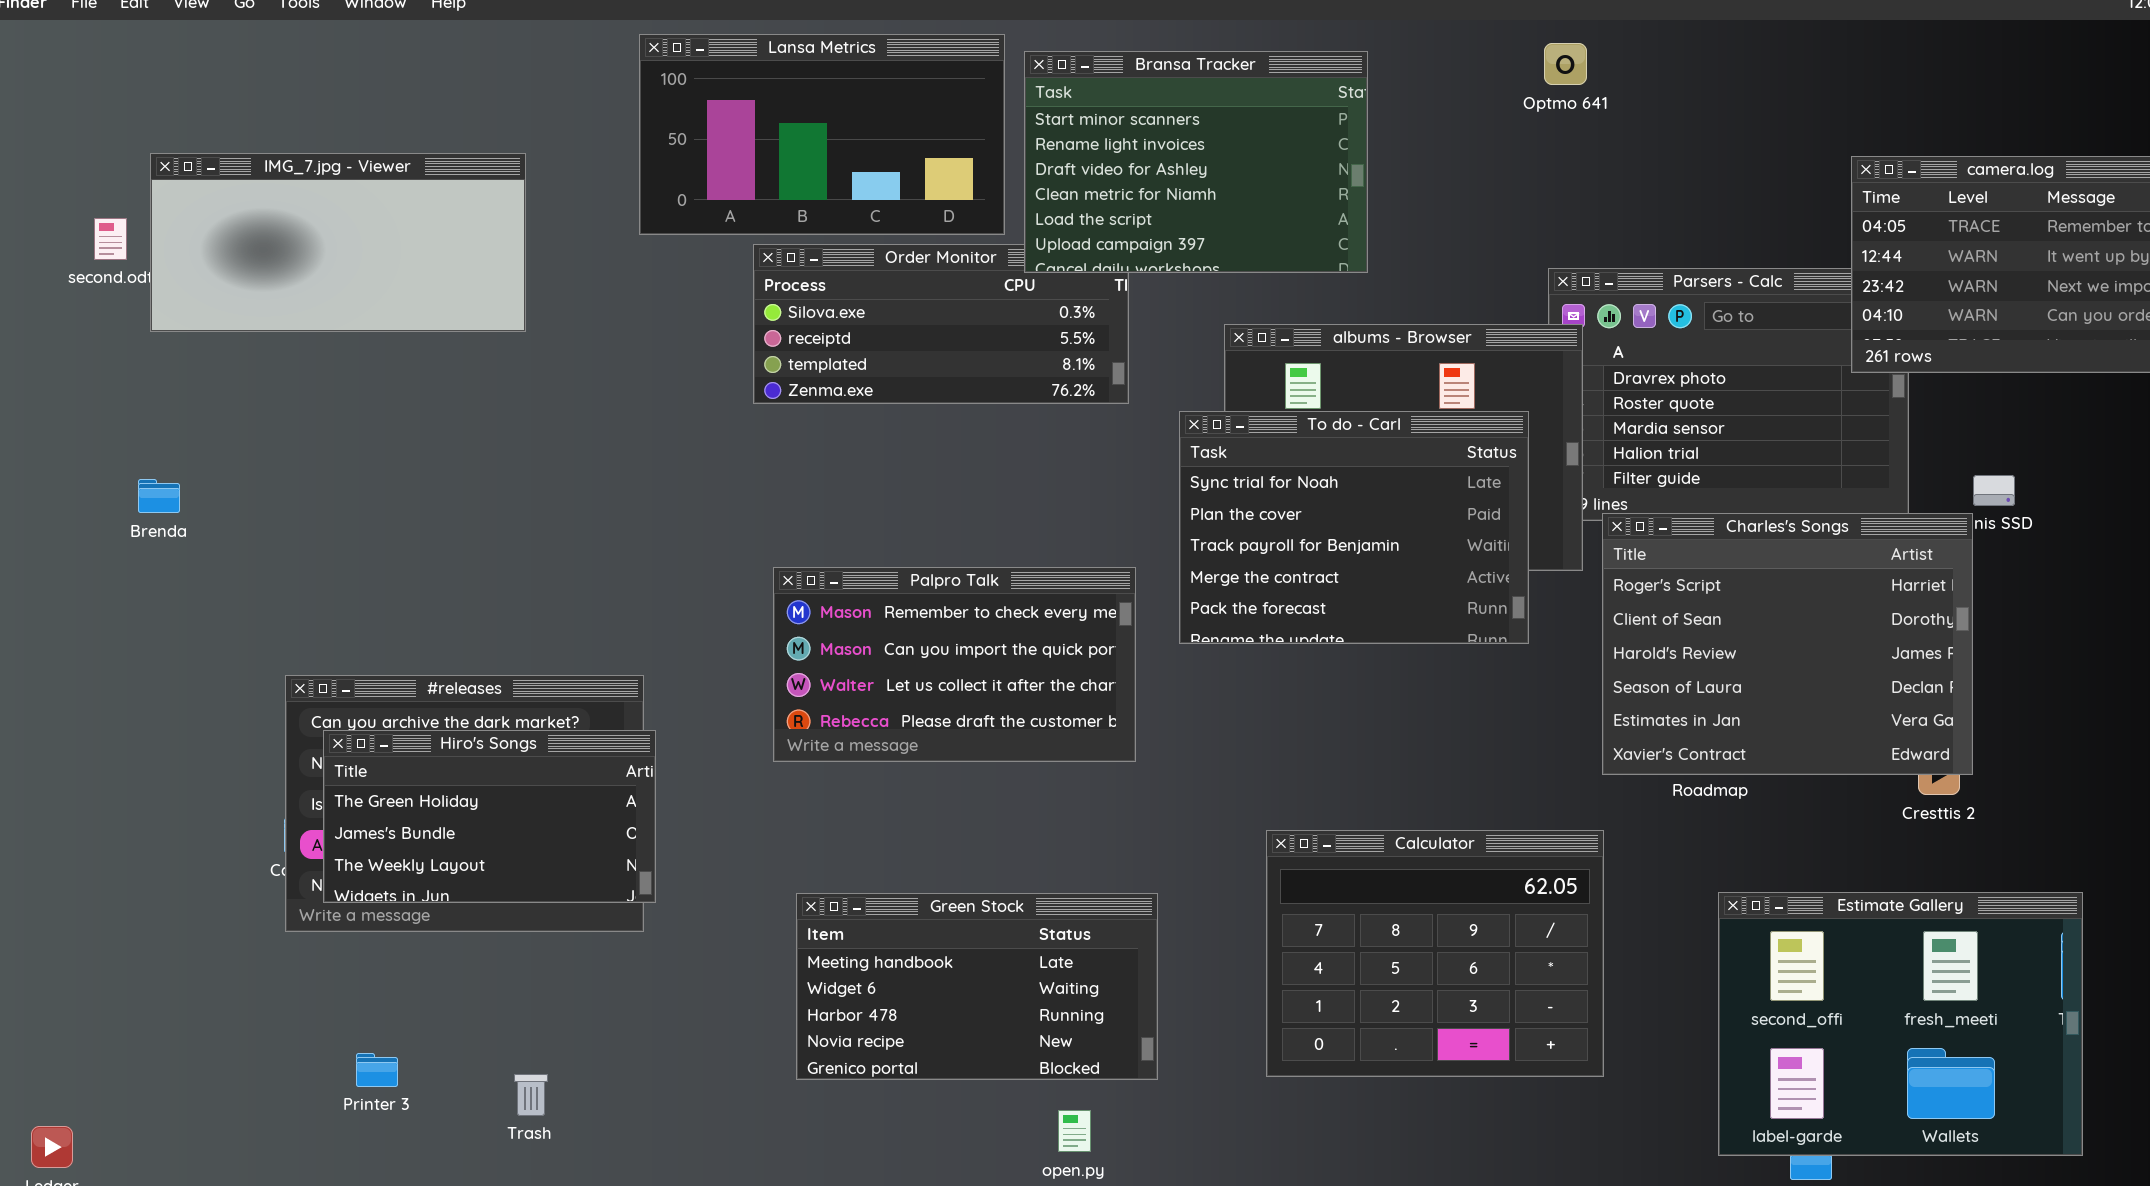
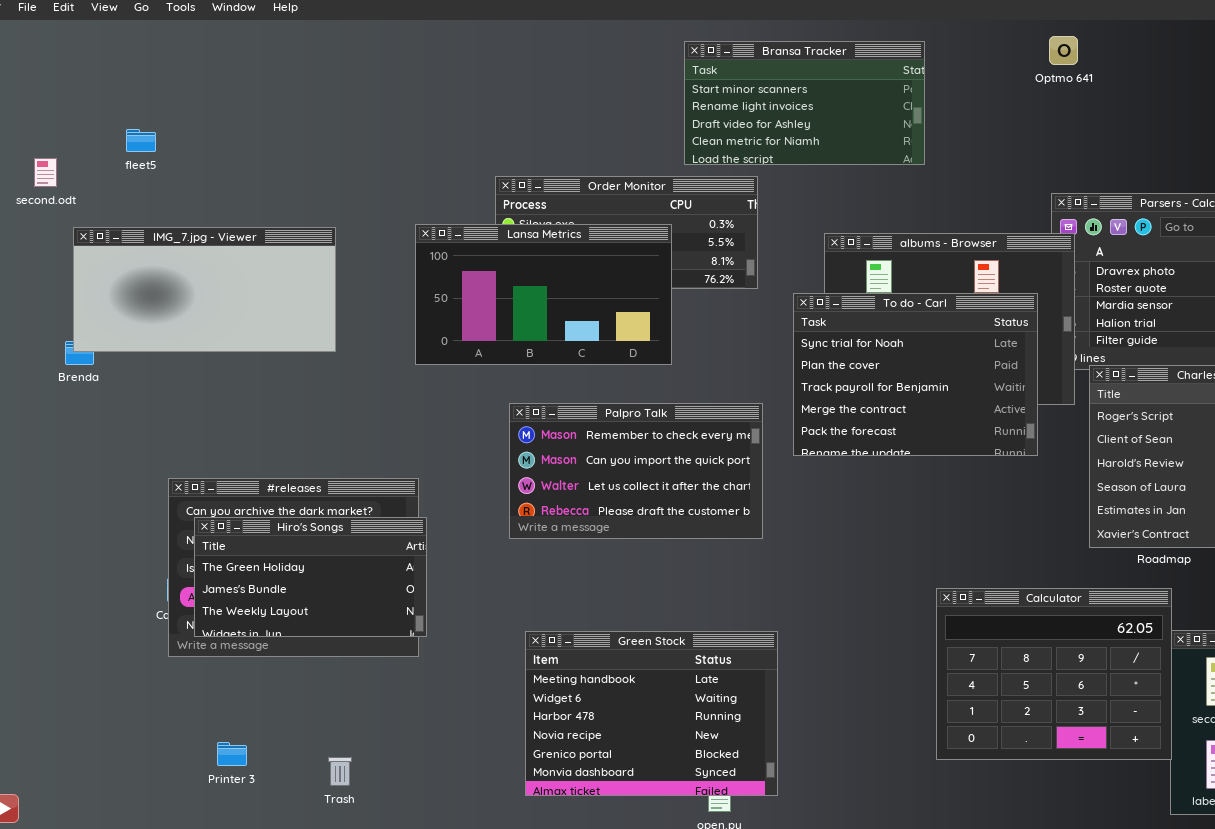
Lansa Metrics: [639,34,1005,235] -> [415,224,672,365], moved
Bransa Tracker: [1024,51,1368,273] -> [684,41,925,165], resized
IMG_7.jpg - Viewer: [150,153,526,332] -> [73,227,336,352], moved
Calculator: [1266,830,1604,1077] -> [936,588,1172,760], moved
Green Stock: [796,893,1158,1080] -> [525,631,778,796], resized

